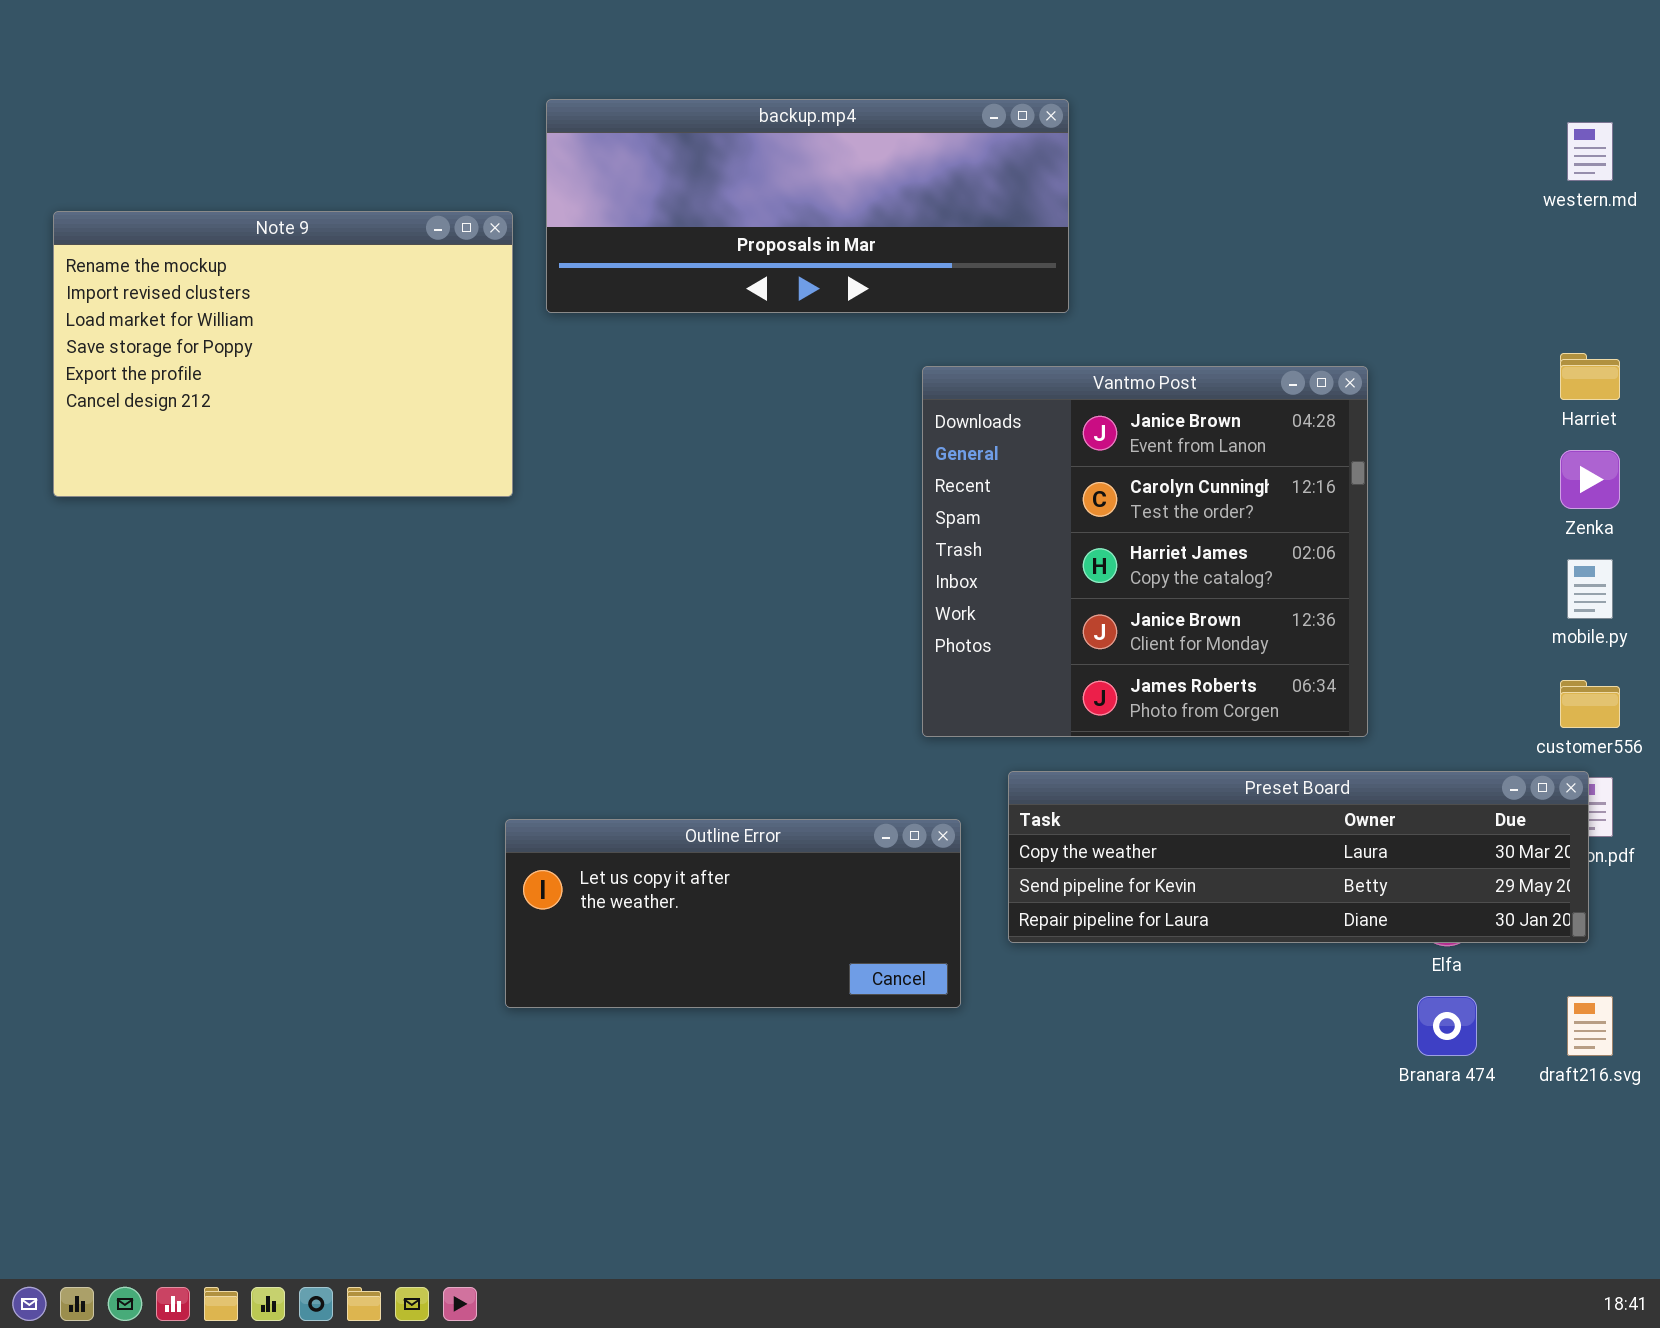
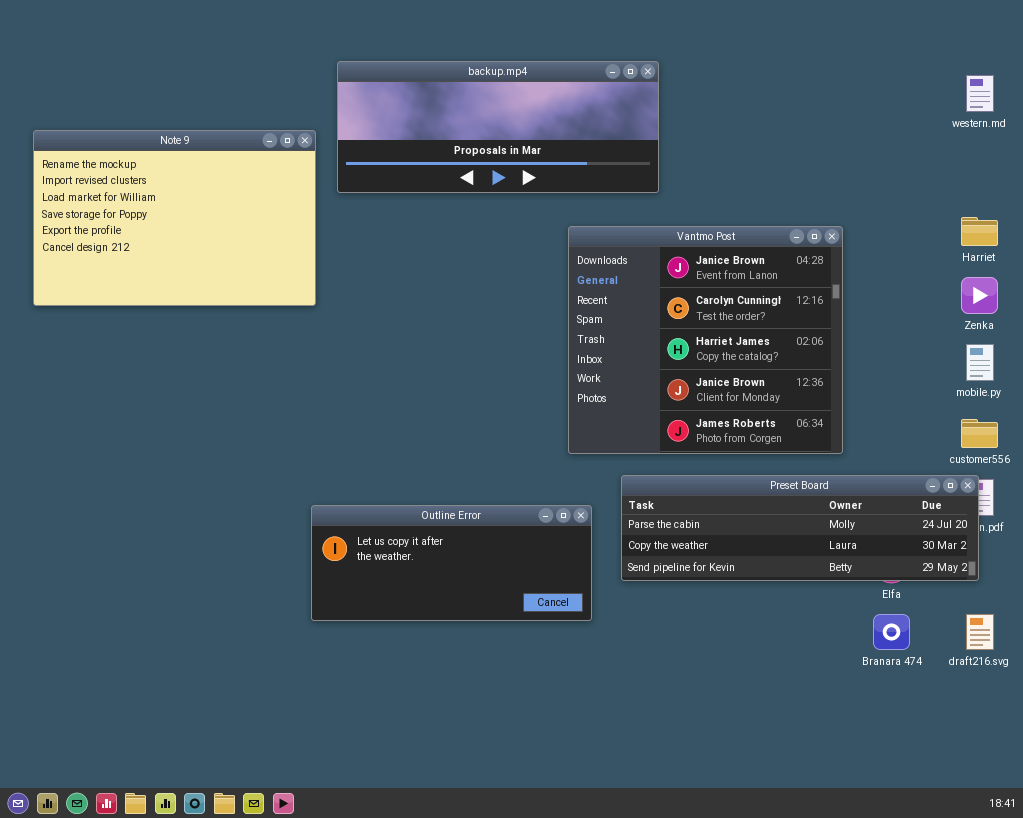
Preset Board: [1008,771,1589,943] -> [621,475,979,581], scrolled up 1 row

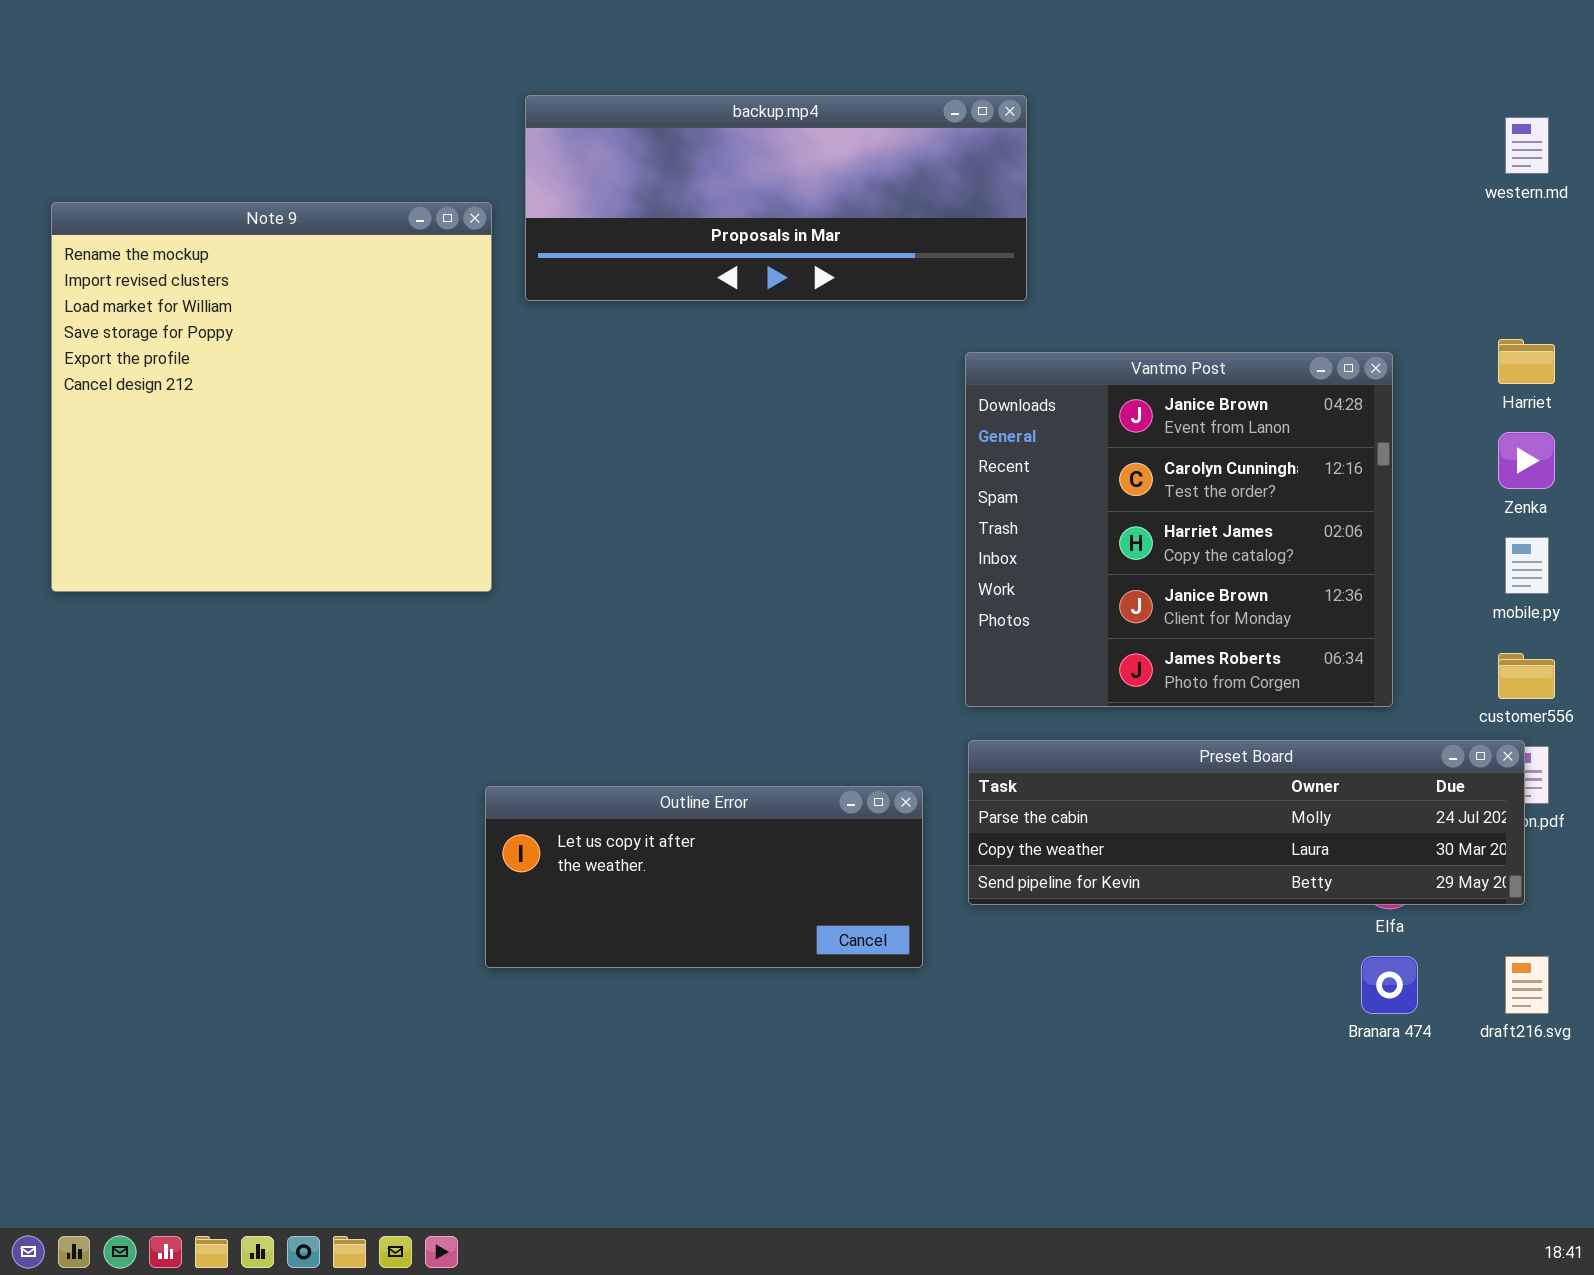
Note 9: [33,130,316,306] -> [51,202,492,592], resized
Vantmo Post: [568,226,843,454] -> [965,352,1393,707], moved

